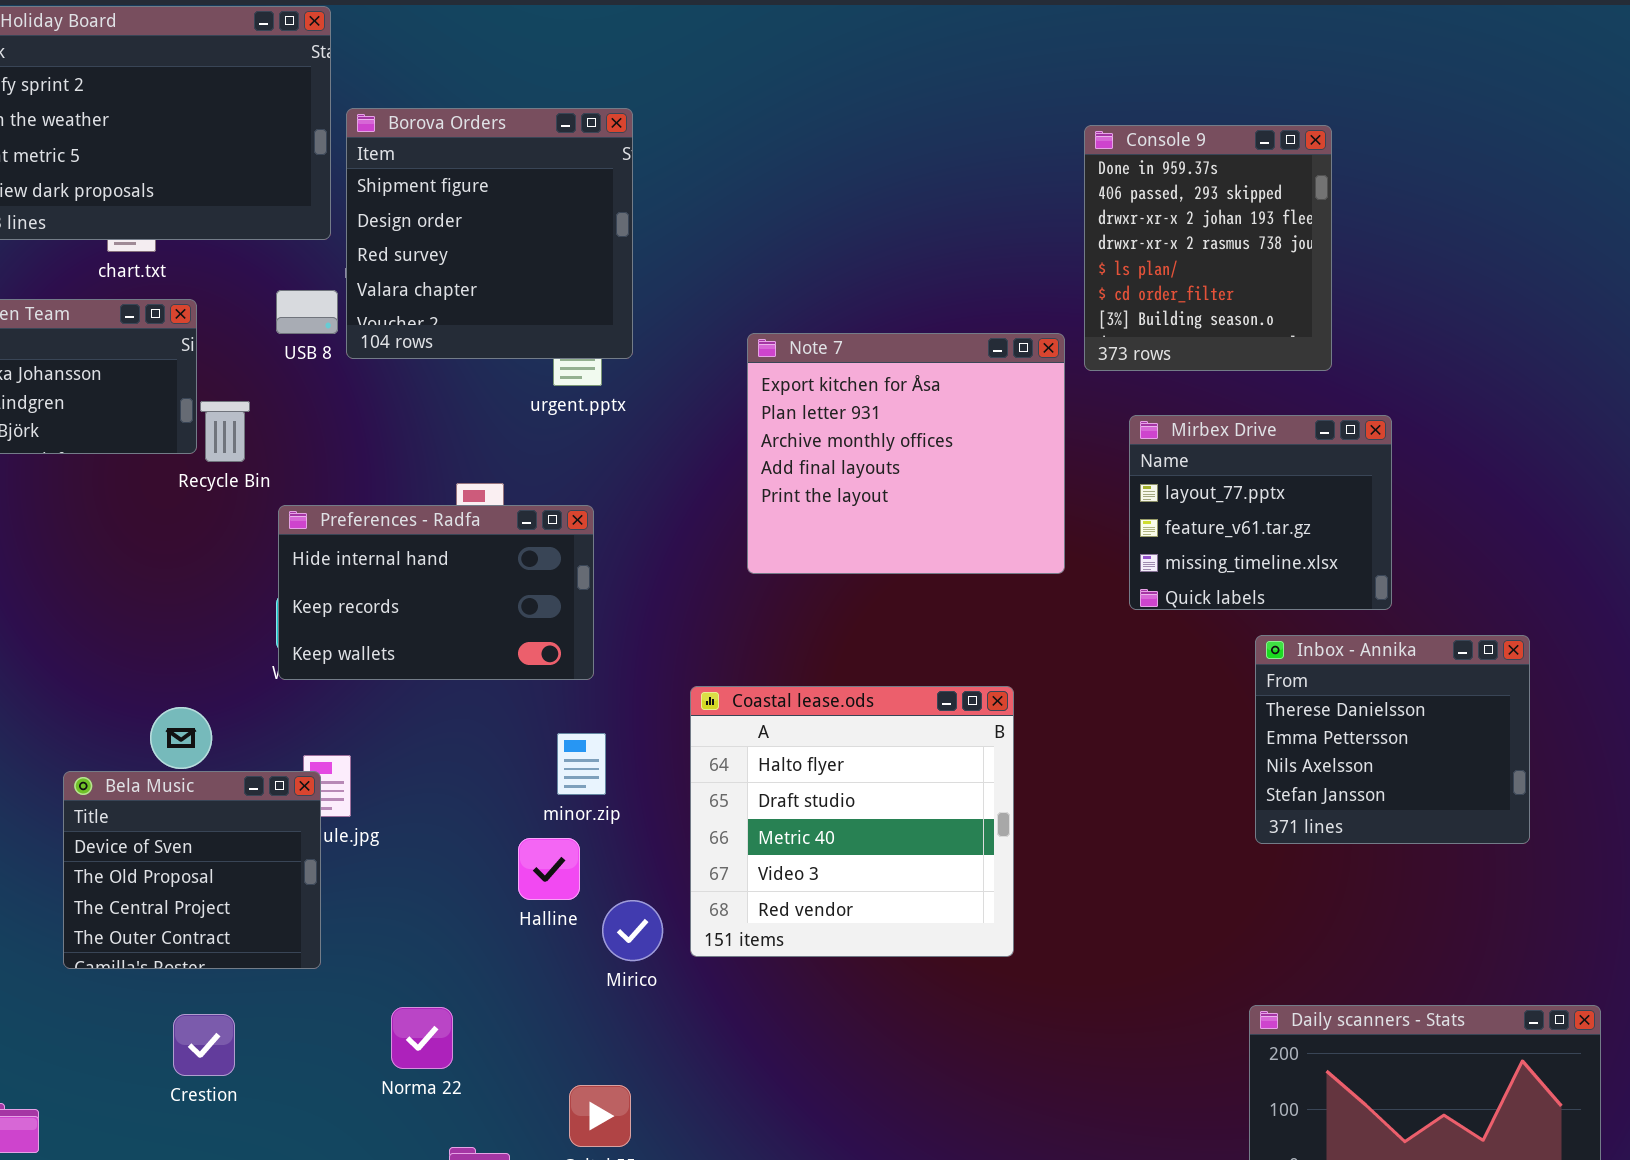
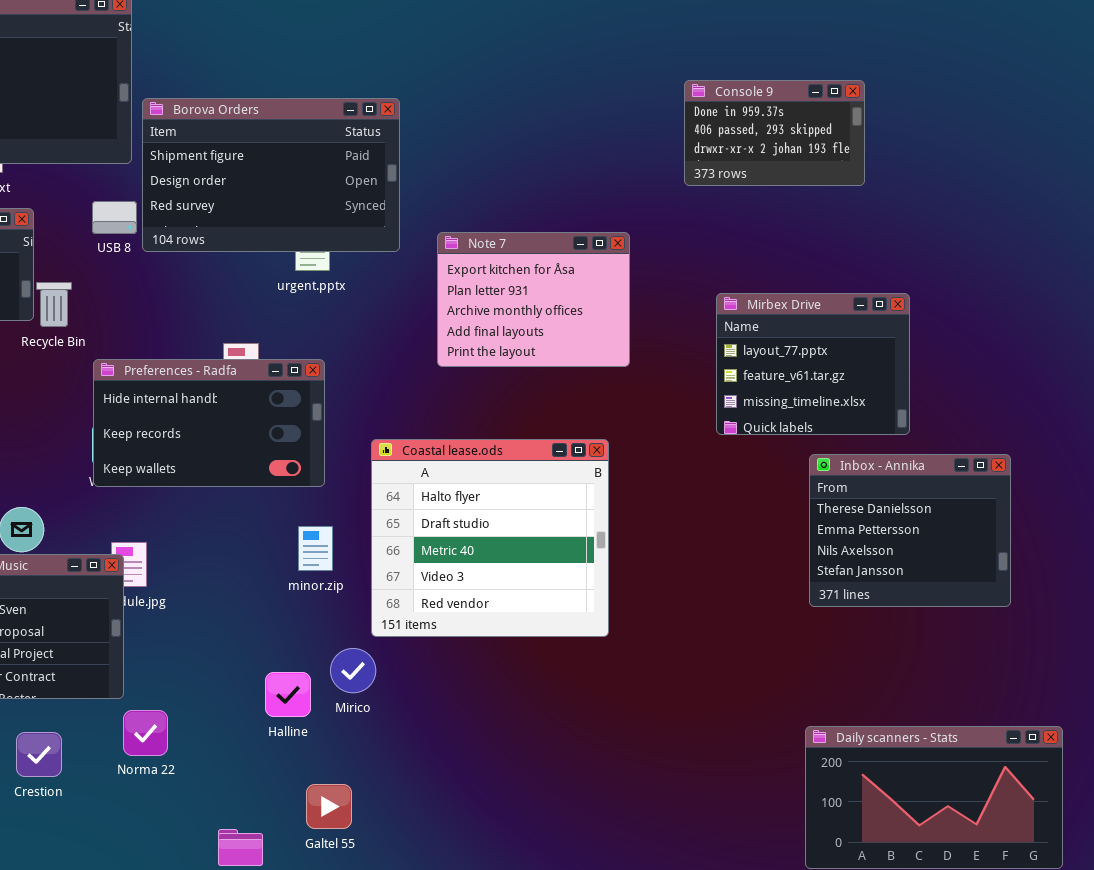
Borova Orders: [346,108,633,359] -> [142,98,400,252], resized
Console 9: [1084,125,1332,371] -> [684,80,865,186], resized
Note 7: [747,333,1065,574] -> [437,232,630,367], resized
Coastal lease.ods: [690,686,1014,957] -> [371,439,609,637], moved
Halline: [518,838,580,900] -> [265,672,311,717], moved
Norma 22: [391,1007,453,1069] -> [123,710,168,756], moved

